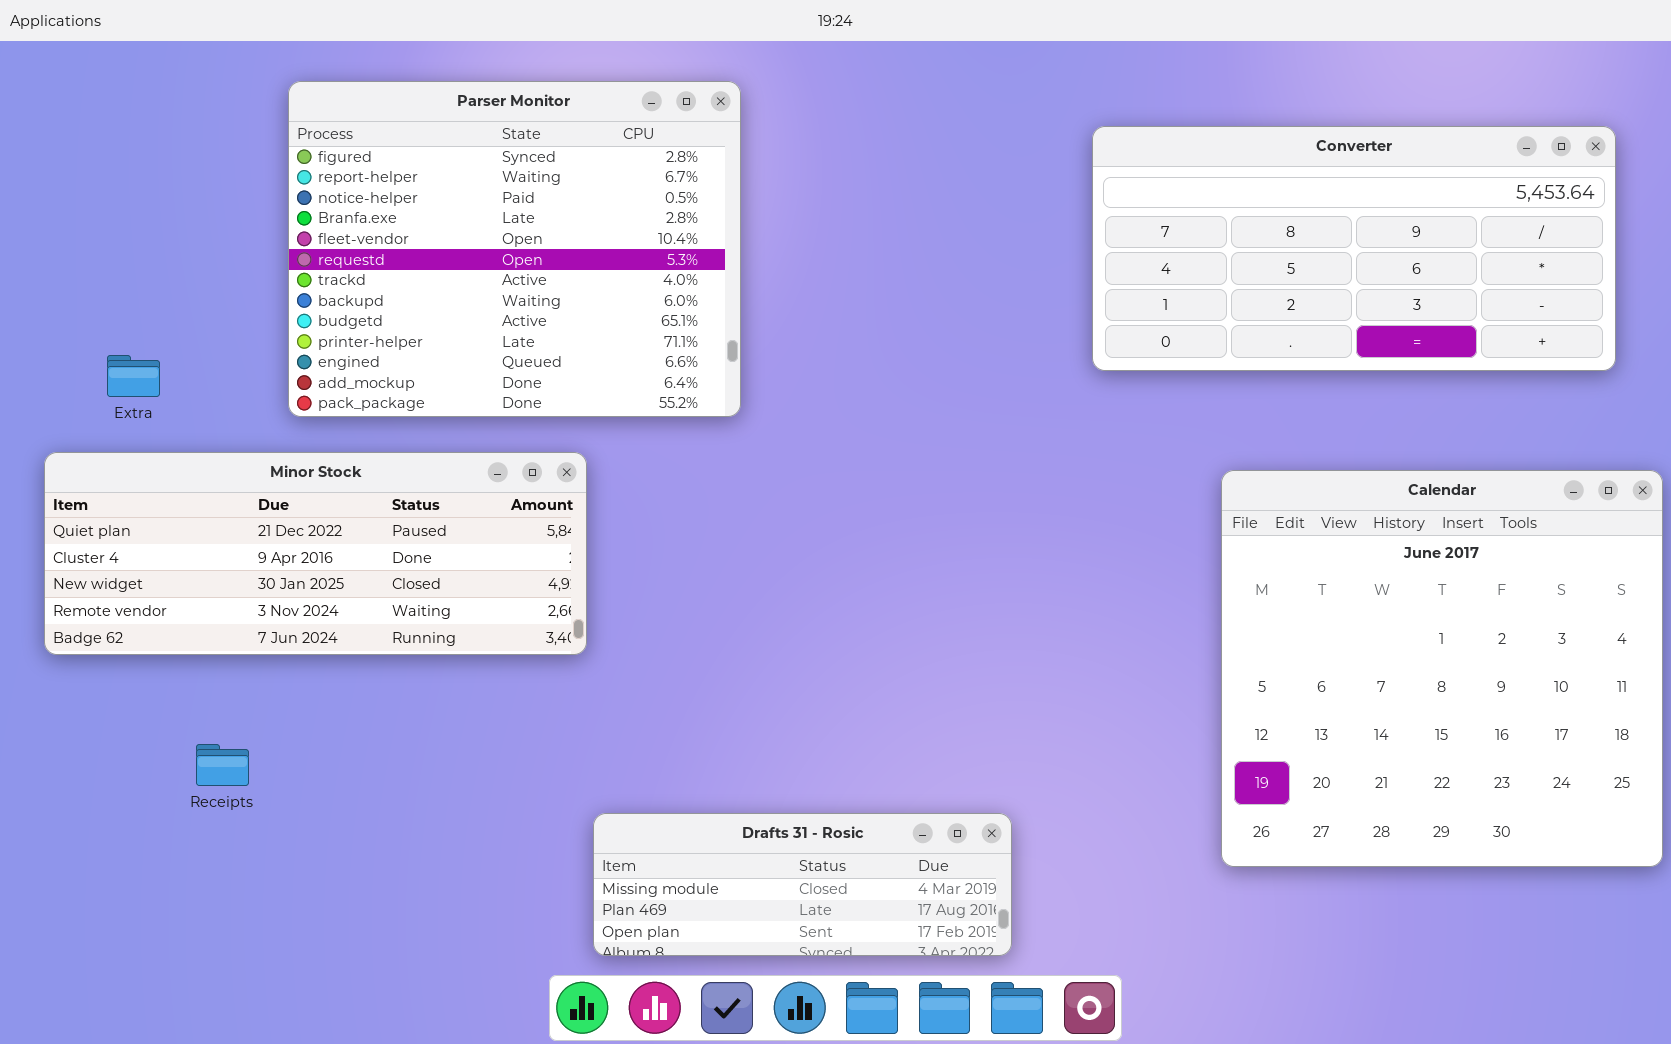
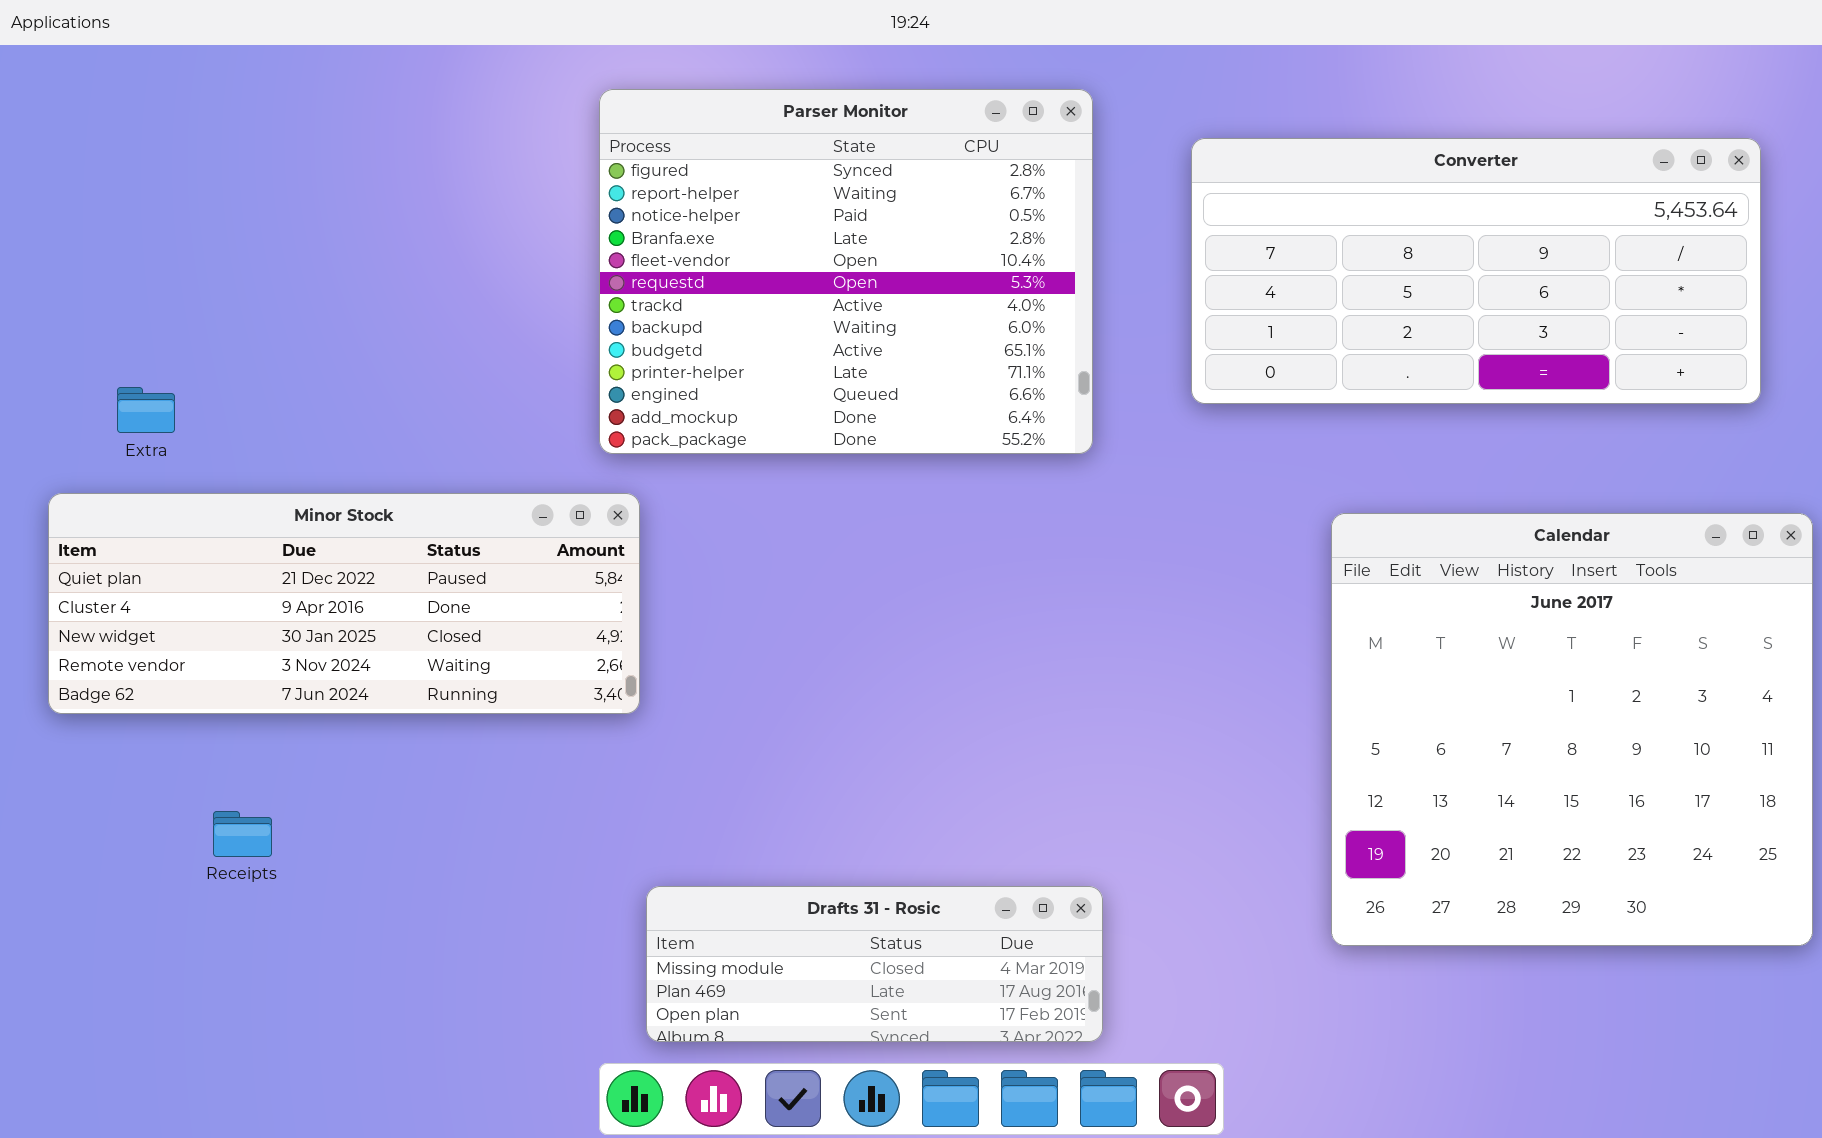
Parser Monitor: [288,81,741,417] -> [599,89,1093,454], moved

